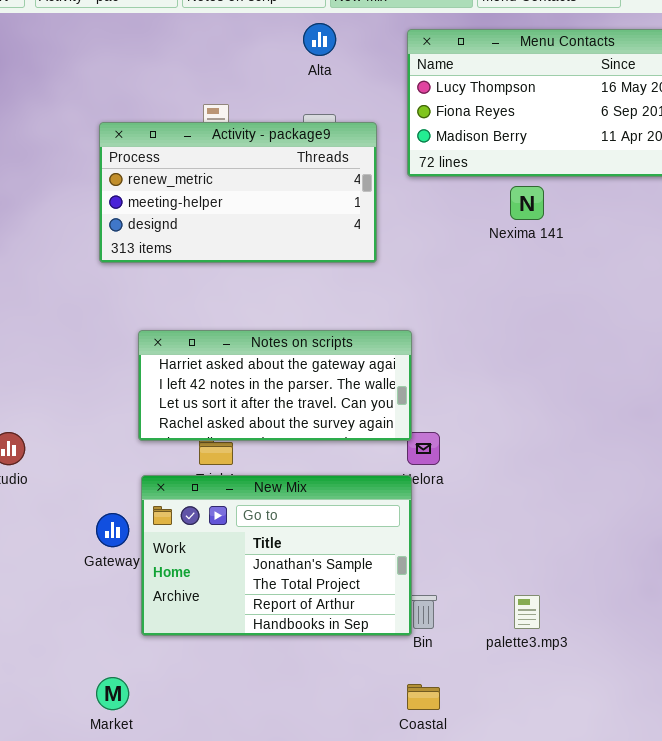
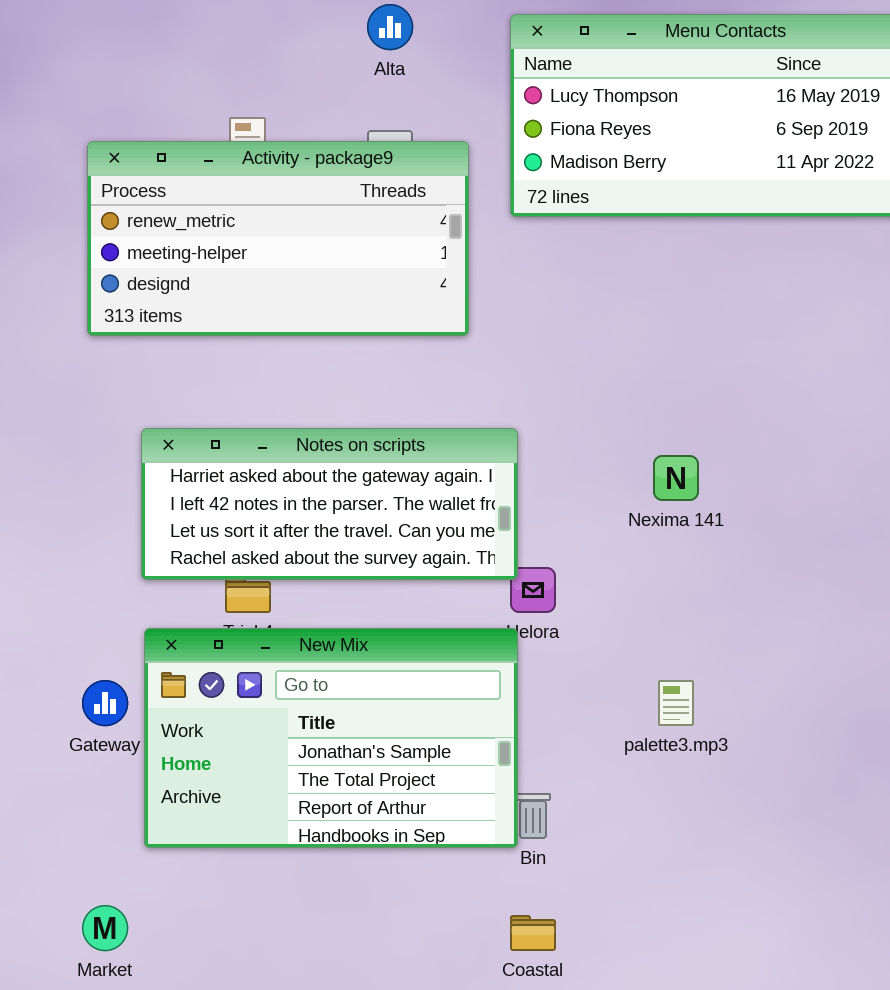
Nexima 141: [510,186,544,220] -> [653,455,699,501], moved
palette3.mp3: [514,595,540,629] -> [658,680,694,726], moved

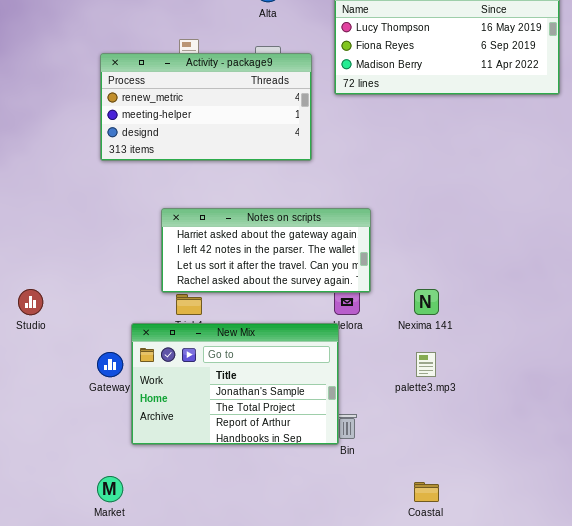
Notes on scripts: [141,428,518,580] -> [161,208,371,293], moved
Nexima 141: [653,455,699,501] -> [414,289,439,315], moved
Coastal: [510,915,556,951] -> [414,482,439,502], moved

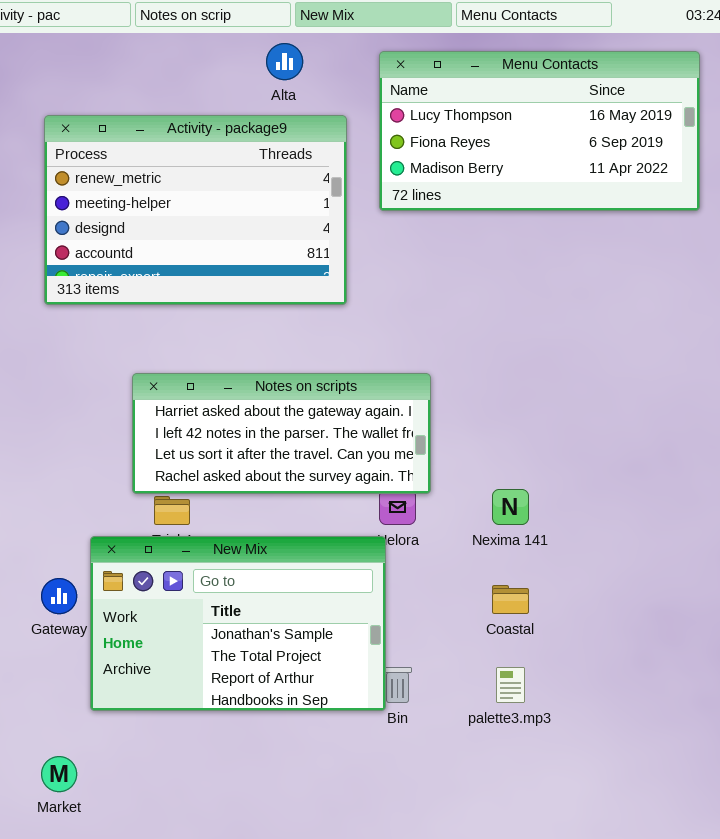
Activity - package9: [100,53,312,161] -> [44,115,347,305], resized
palette3.mp3: [416,352,436,377] -> [496,667,525,703], moved
Coastal: [414,482,439,502] -> [492,585,529,614], moved

